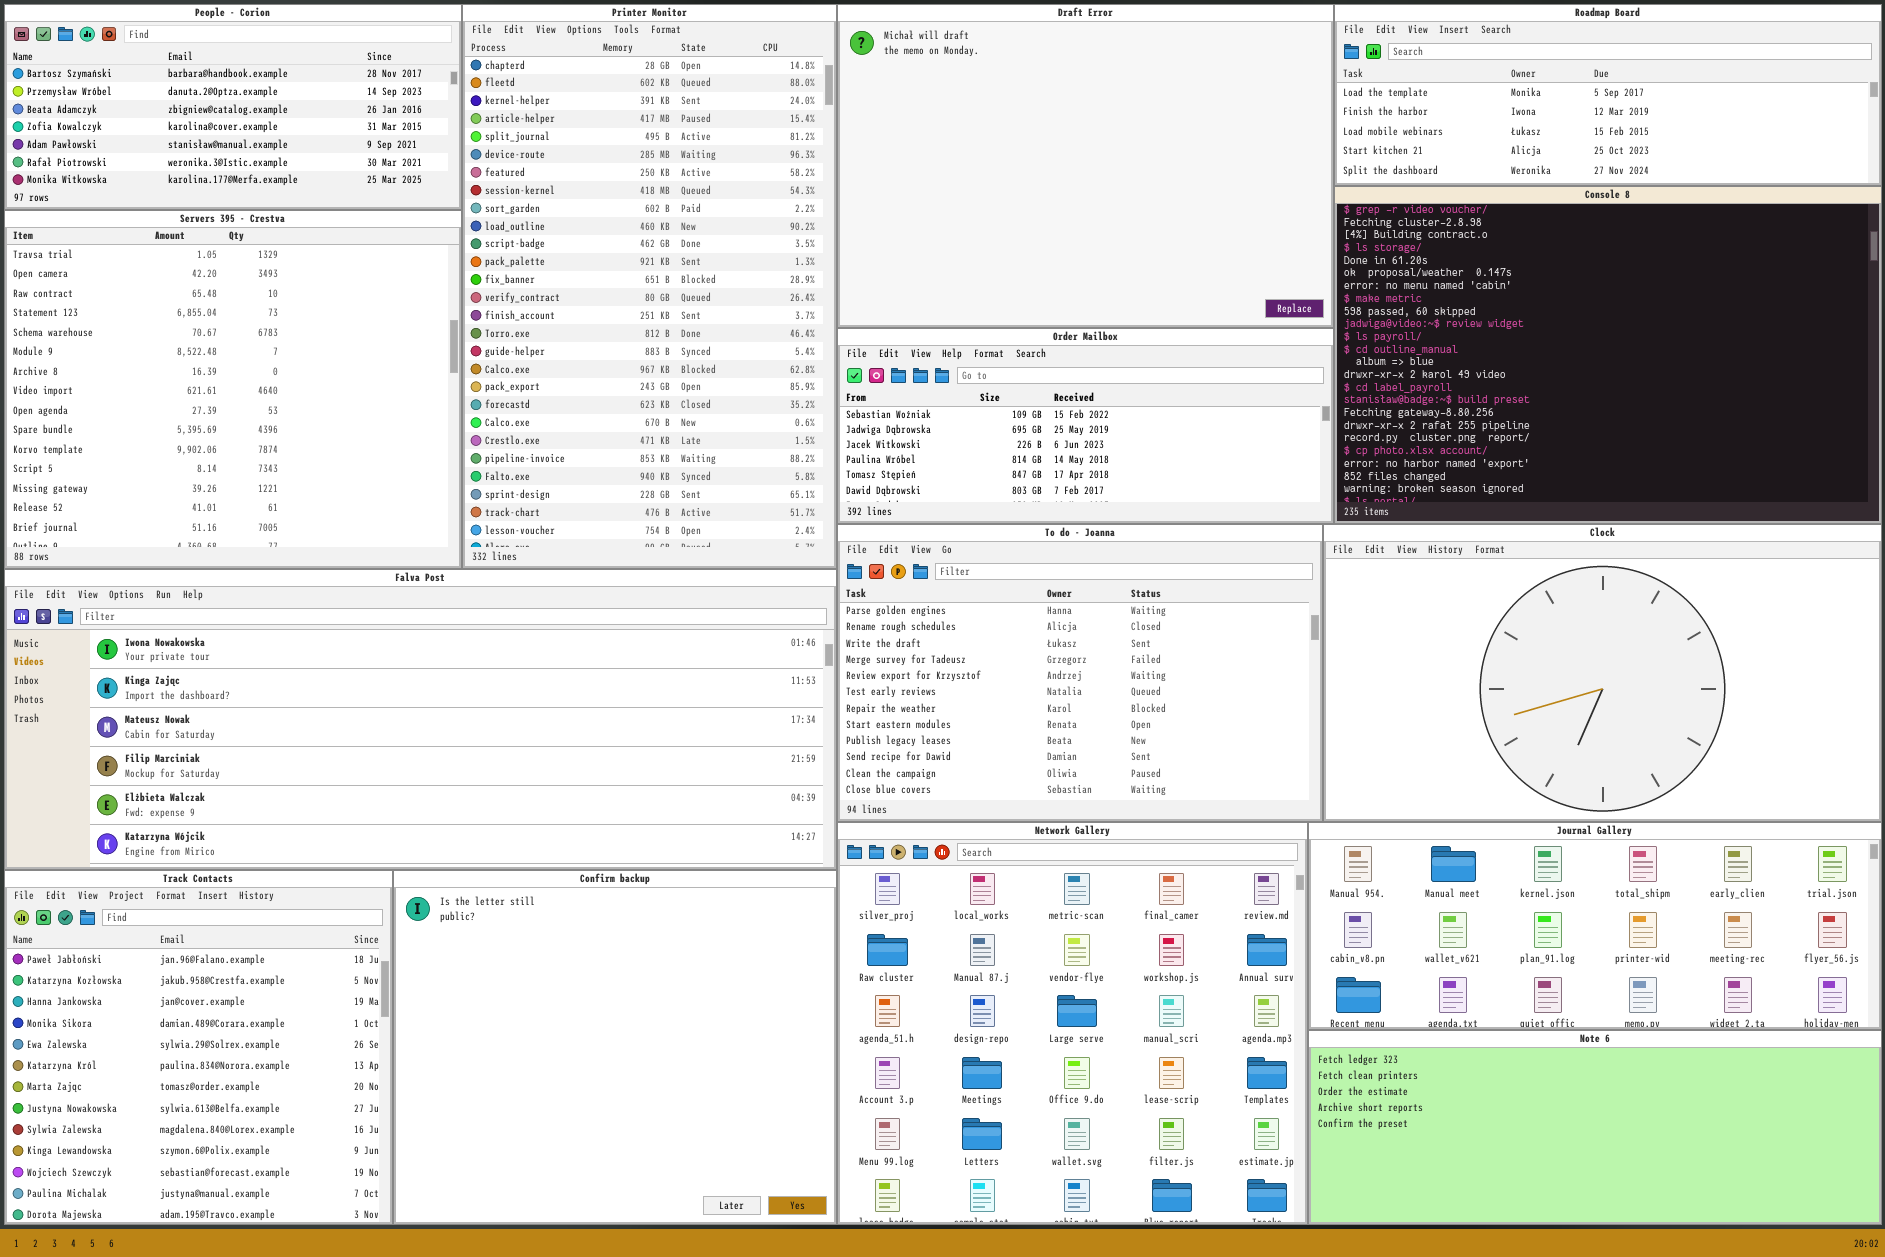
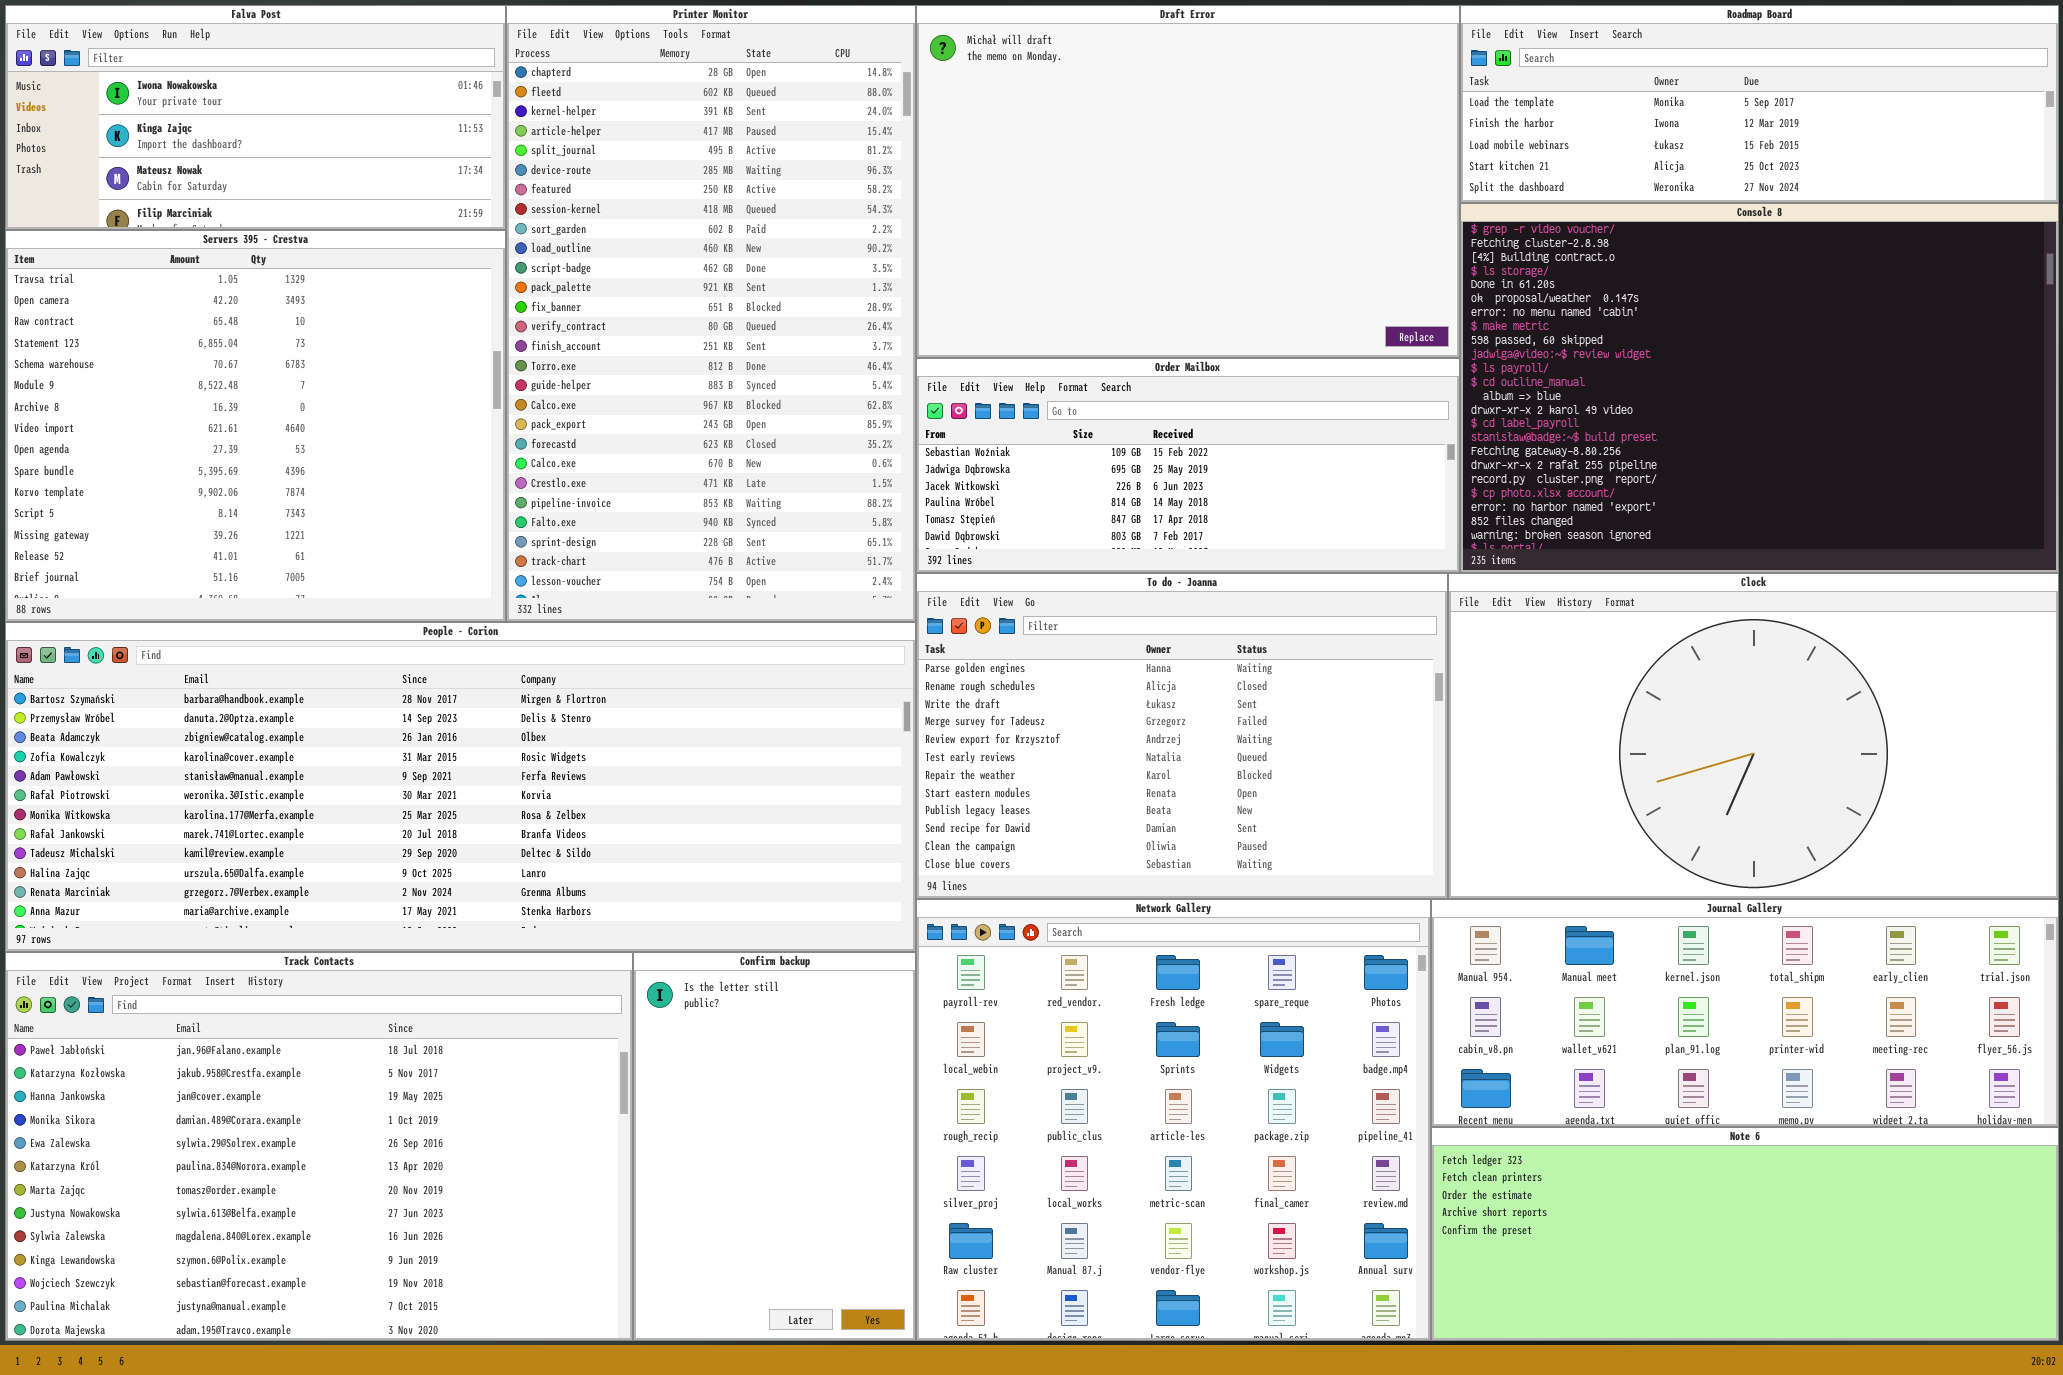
People - Corion: [4,4,462,210] -> [5,622,916,952], moved, resized
Falva Post: [4,569,837,870] -> [5,5,506,230], moved, resized
Network Gallery: [837,822,1308,1225] -> [916,899,1431,1341], scrolled up 3 rows
Track Contacts: [4,870,393,1225] -> [5,952,633,1341], resized
Confirm backup: [393,870,837,1225] -> [633,952,916,1341], resized

